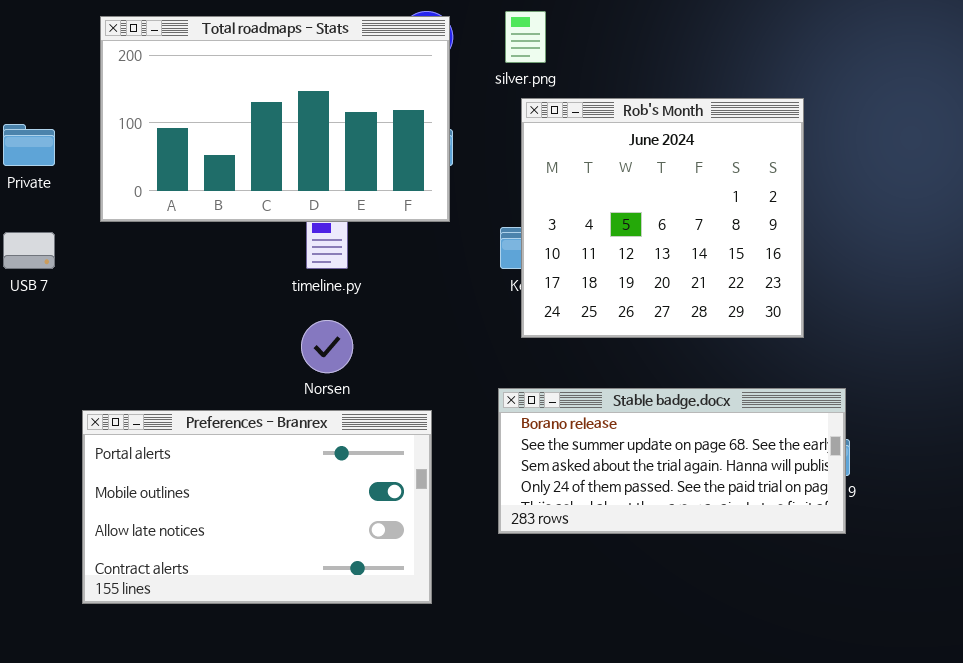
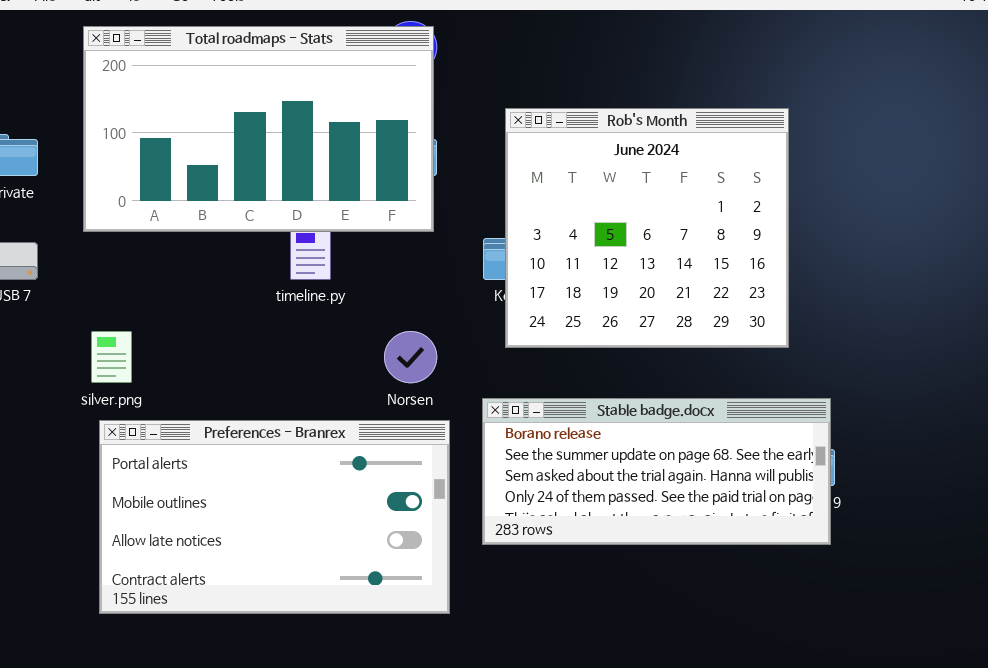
silver.png: [505,11,546,63] -> [91,331,132,383], moved
Norsen: [301,320,353,373] -> [384,331,437,383], moved
Preferences - Branrex: [82,410,432,604] -> [99,420,450,614], moved

